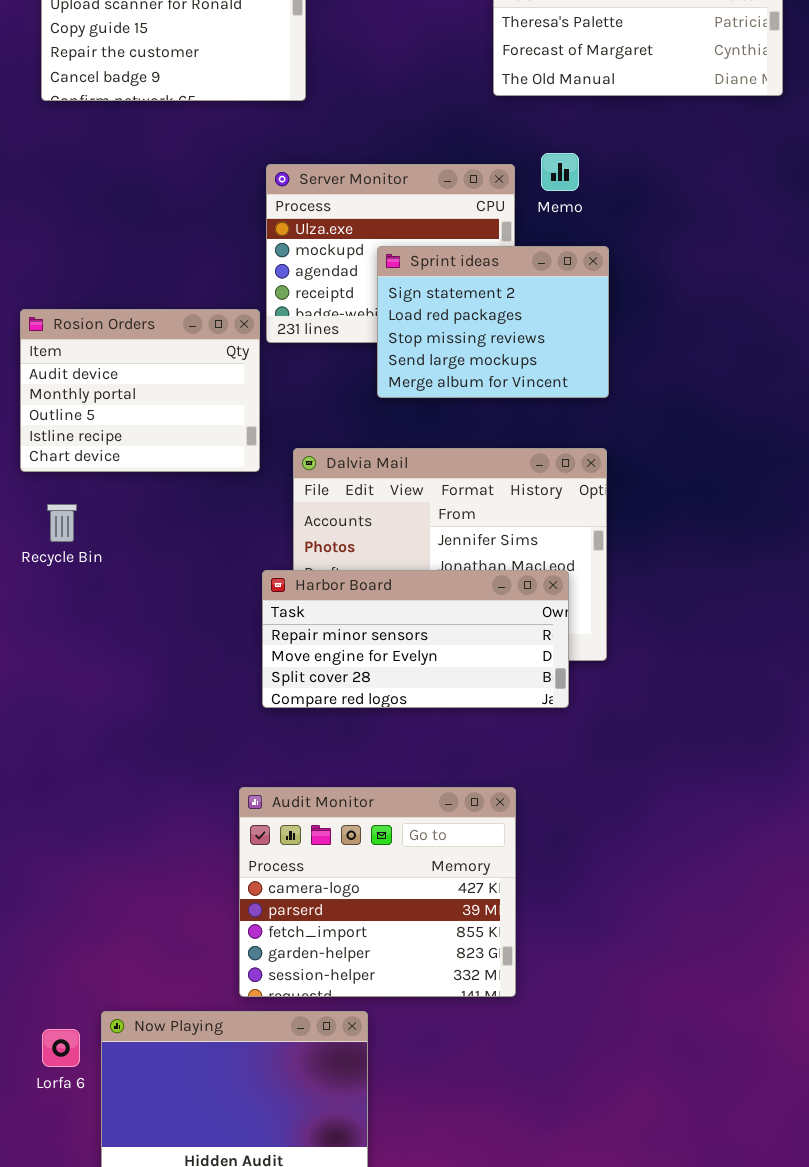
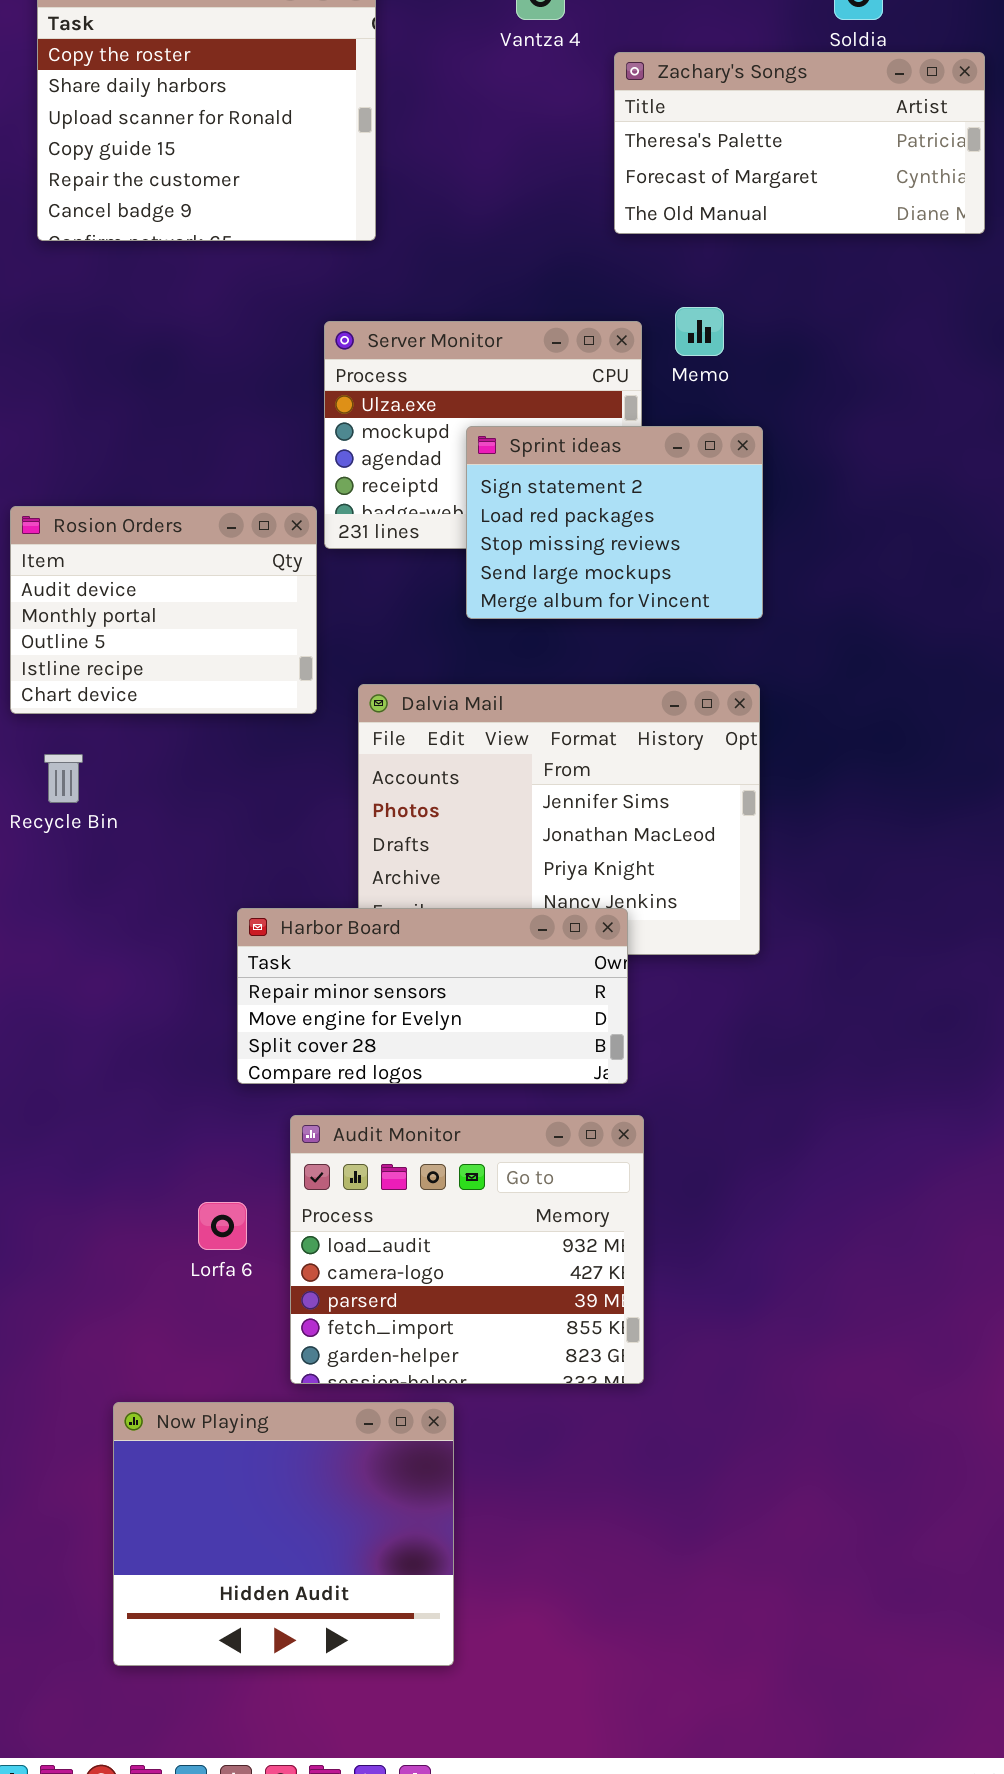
Harbor Board: [262,570,569,708] -> [237,908,628,1084], moved
Audit Monitor: [239,787,516,997] -> [290,1115,644,1384], scrolled up 1 row
Lorfa 6: [42,1029,80,1067] -> [198,1202,247,1250], moved

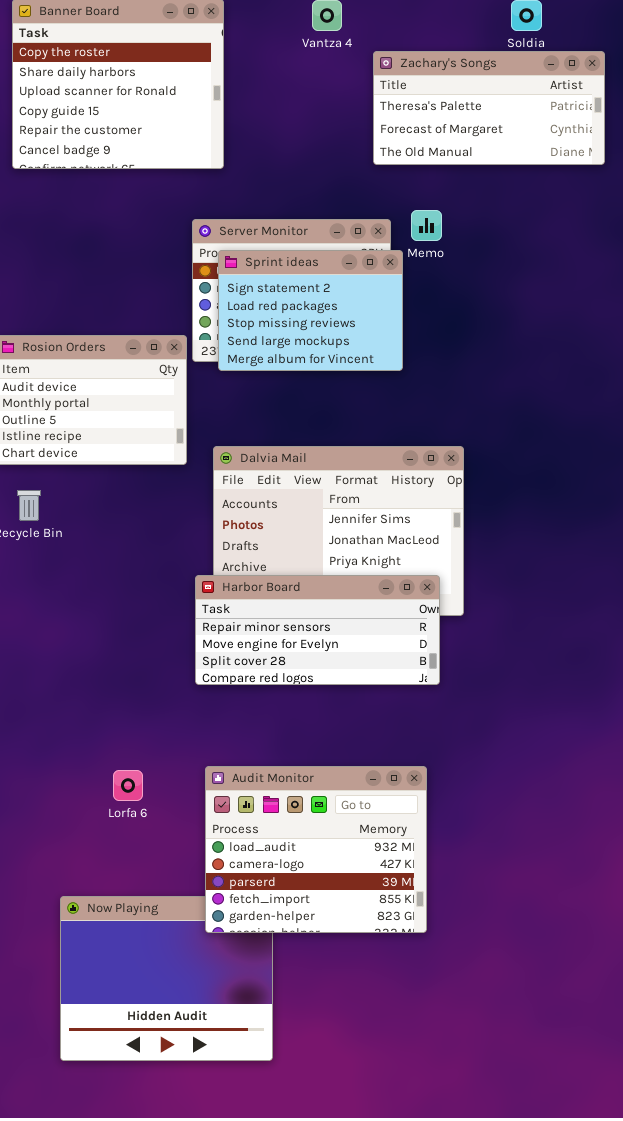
Sprint ideas: [466,426,763,619] -> [218,250,403,371], moved
Harbor Board: [237,908,628,1084] -> [195,575,440,685], moved
Audit Monitor: [290,1115,644,1384] -> [205,766,427,933], moved

